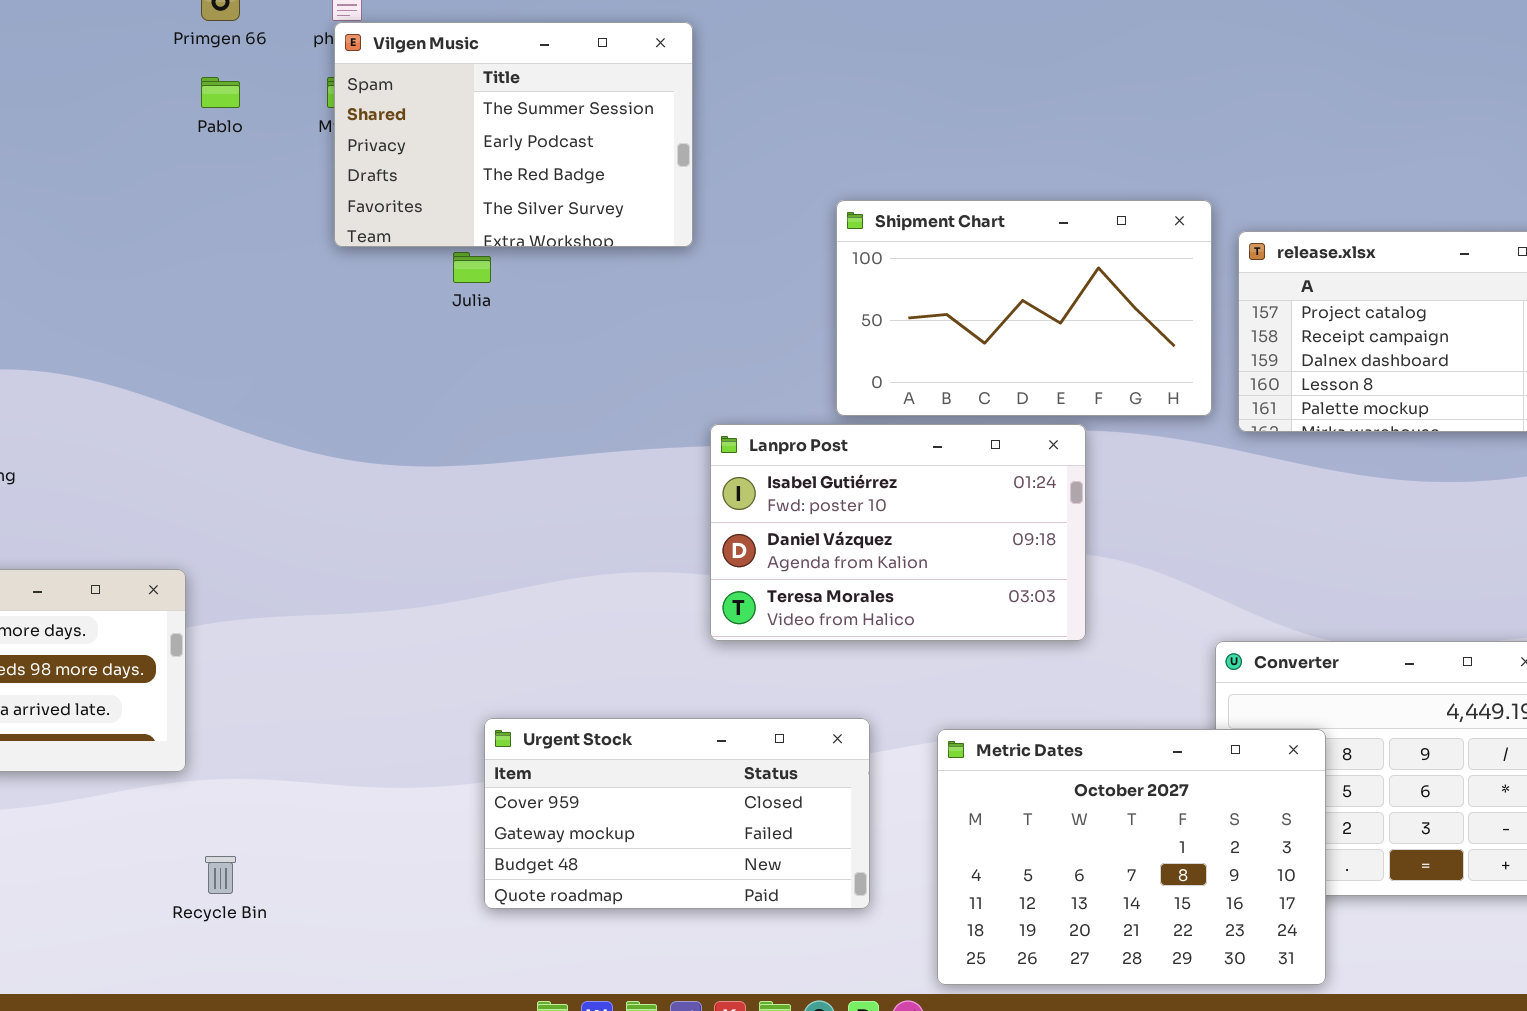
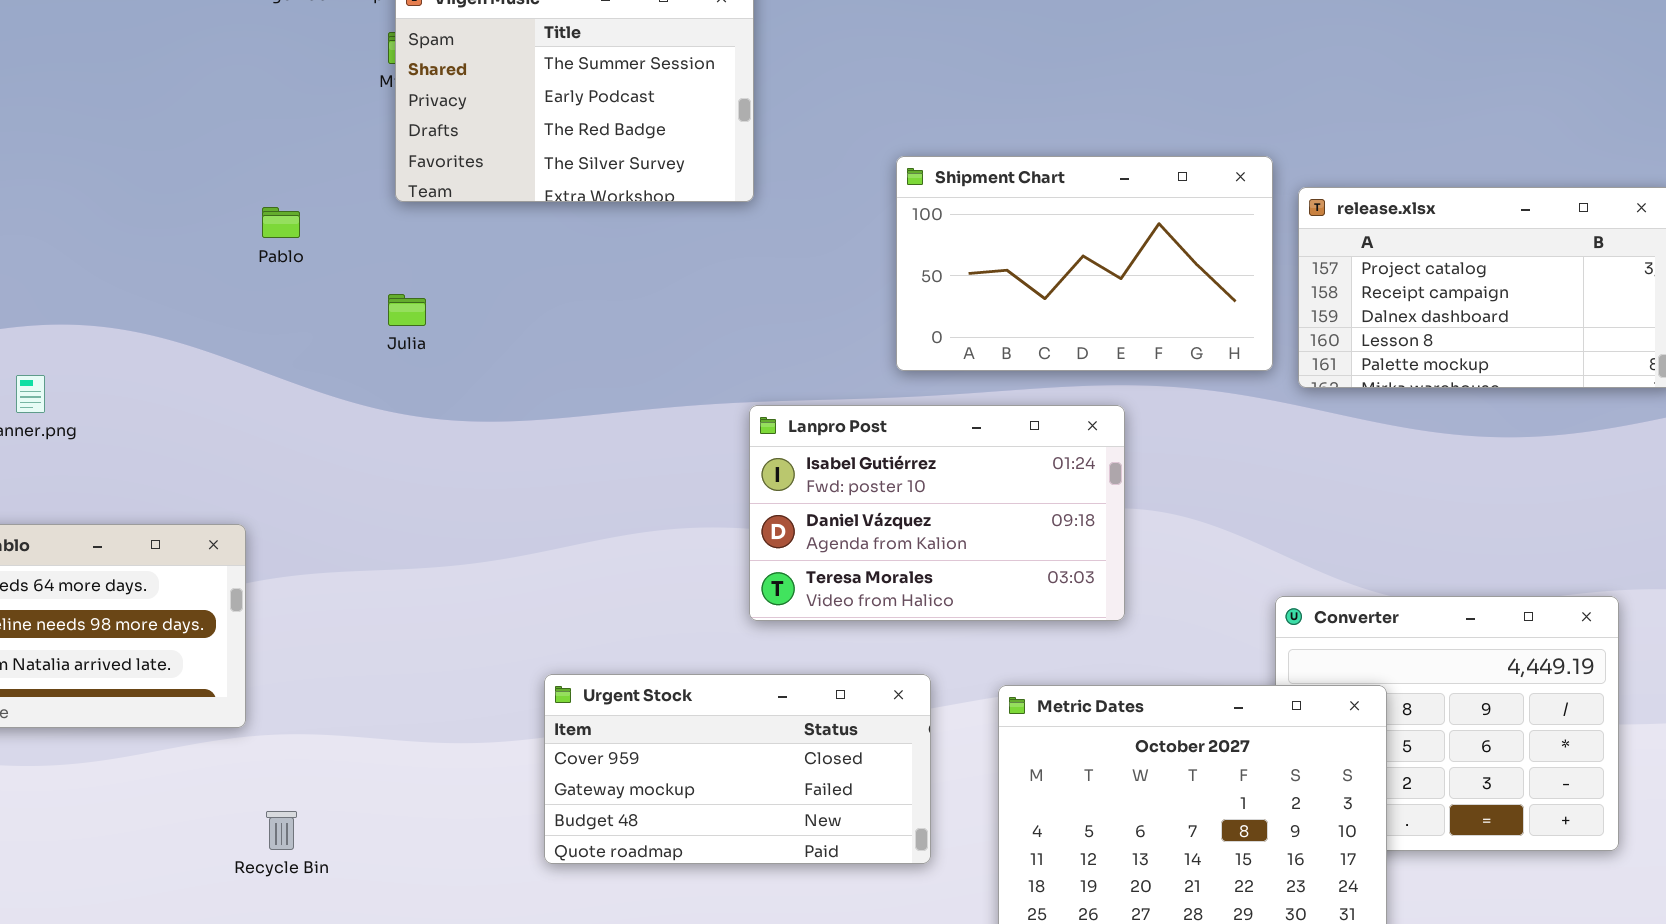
Pablo: [201,77,240,108] -> [262,207,300,238], moved
Julia: [453,252,491,283] -> [388,294,426,326], moved
Lanpro Post: [710,424,1086,641] -> [749,405,1125,621], moved

